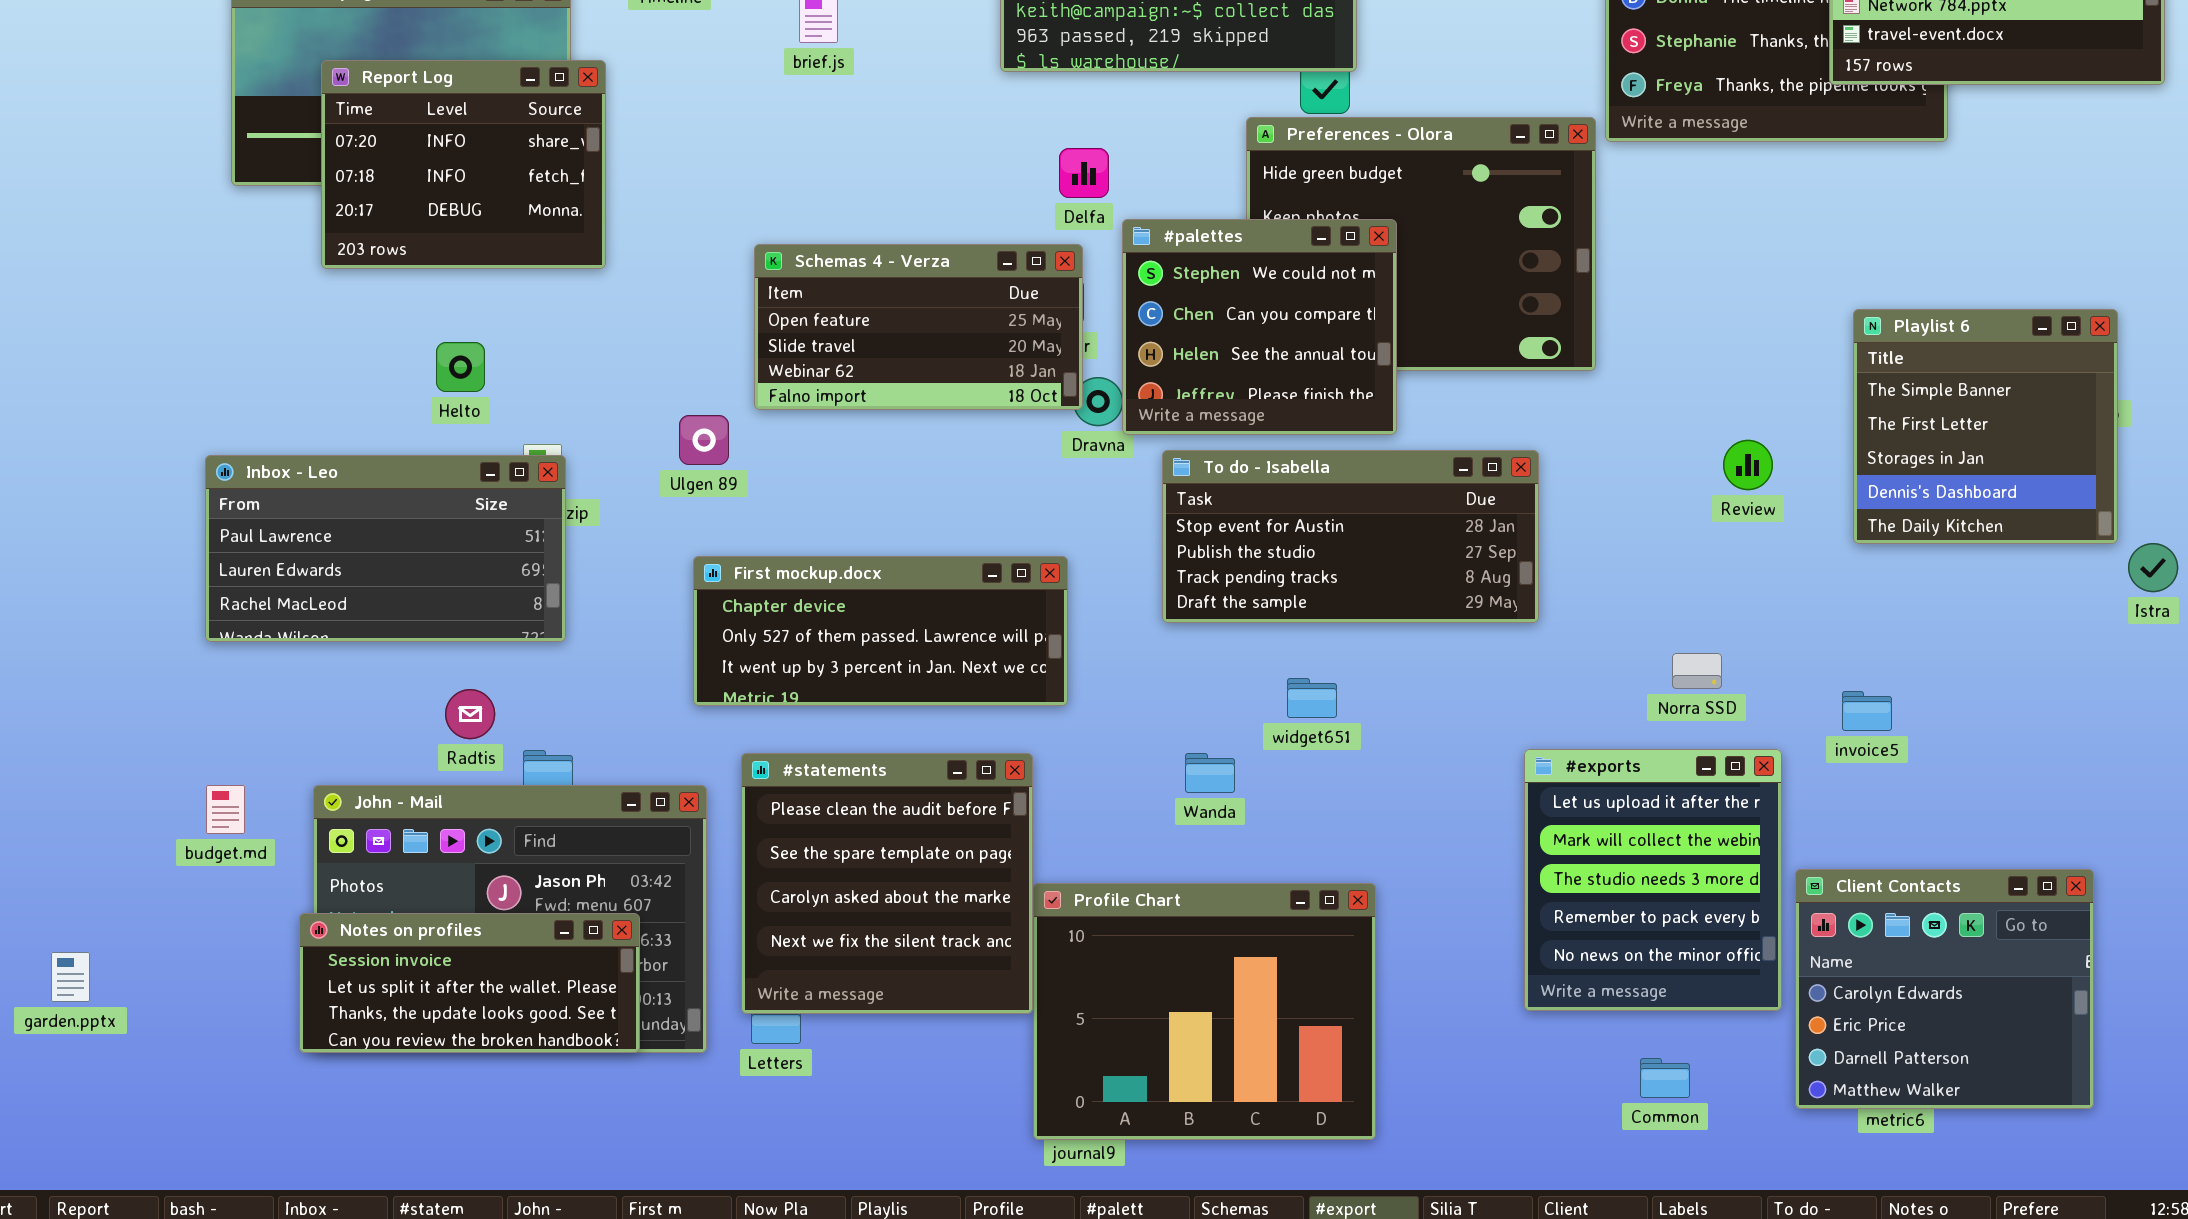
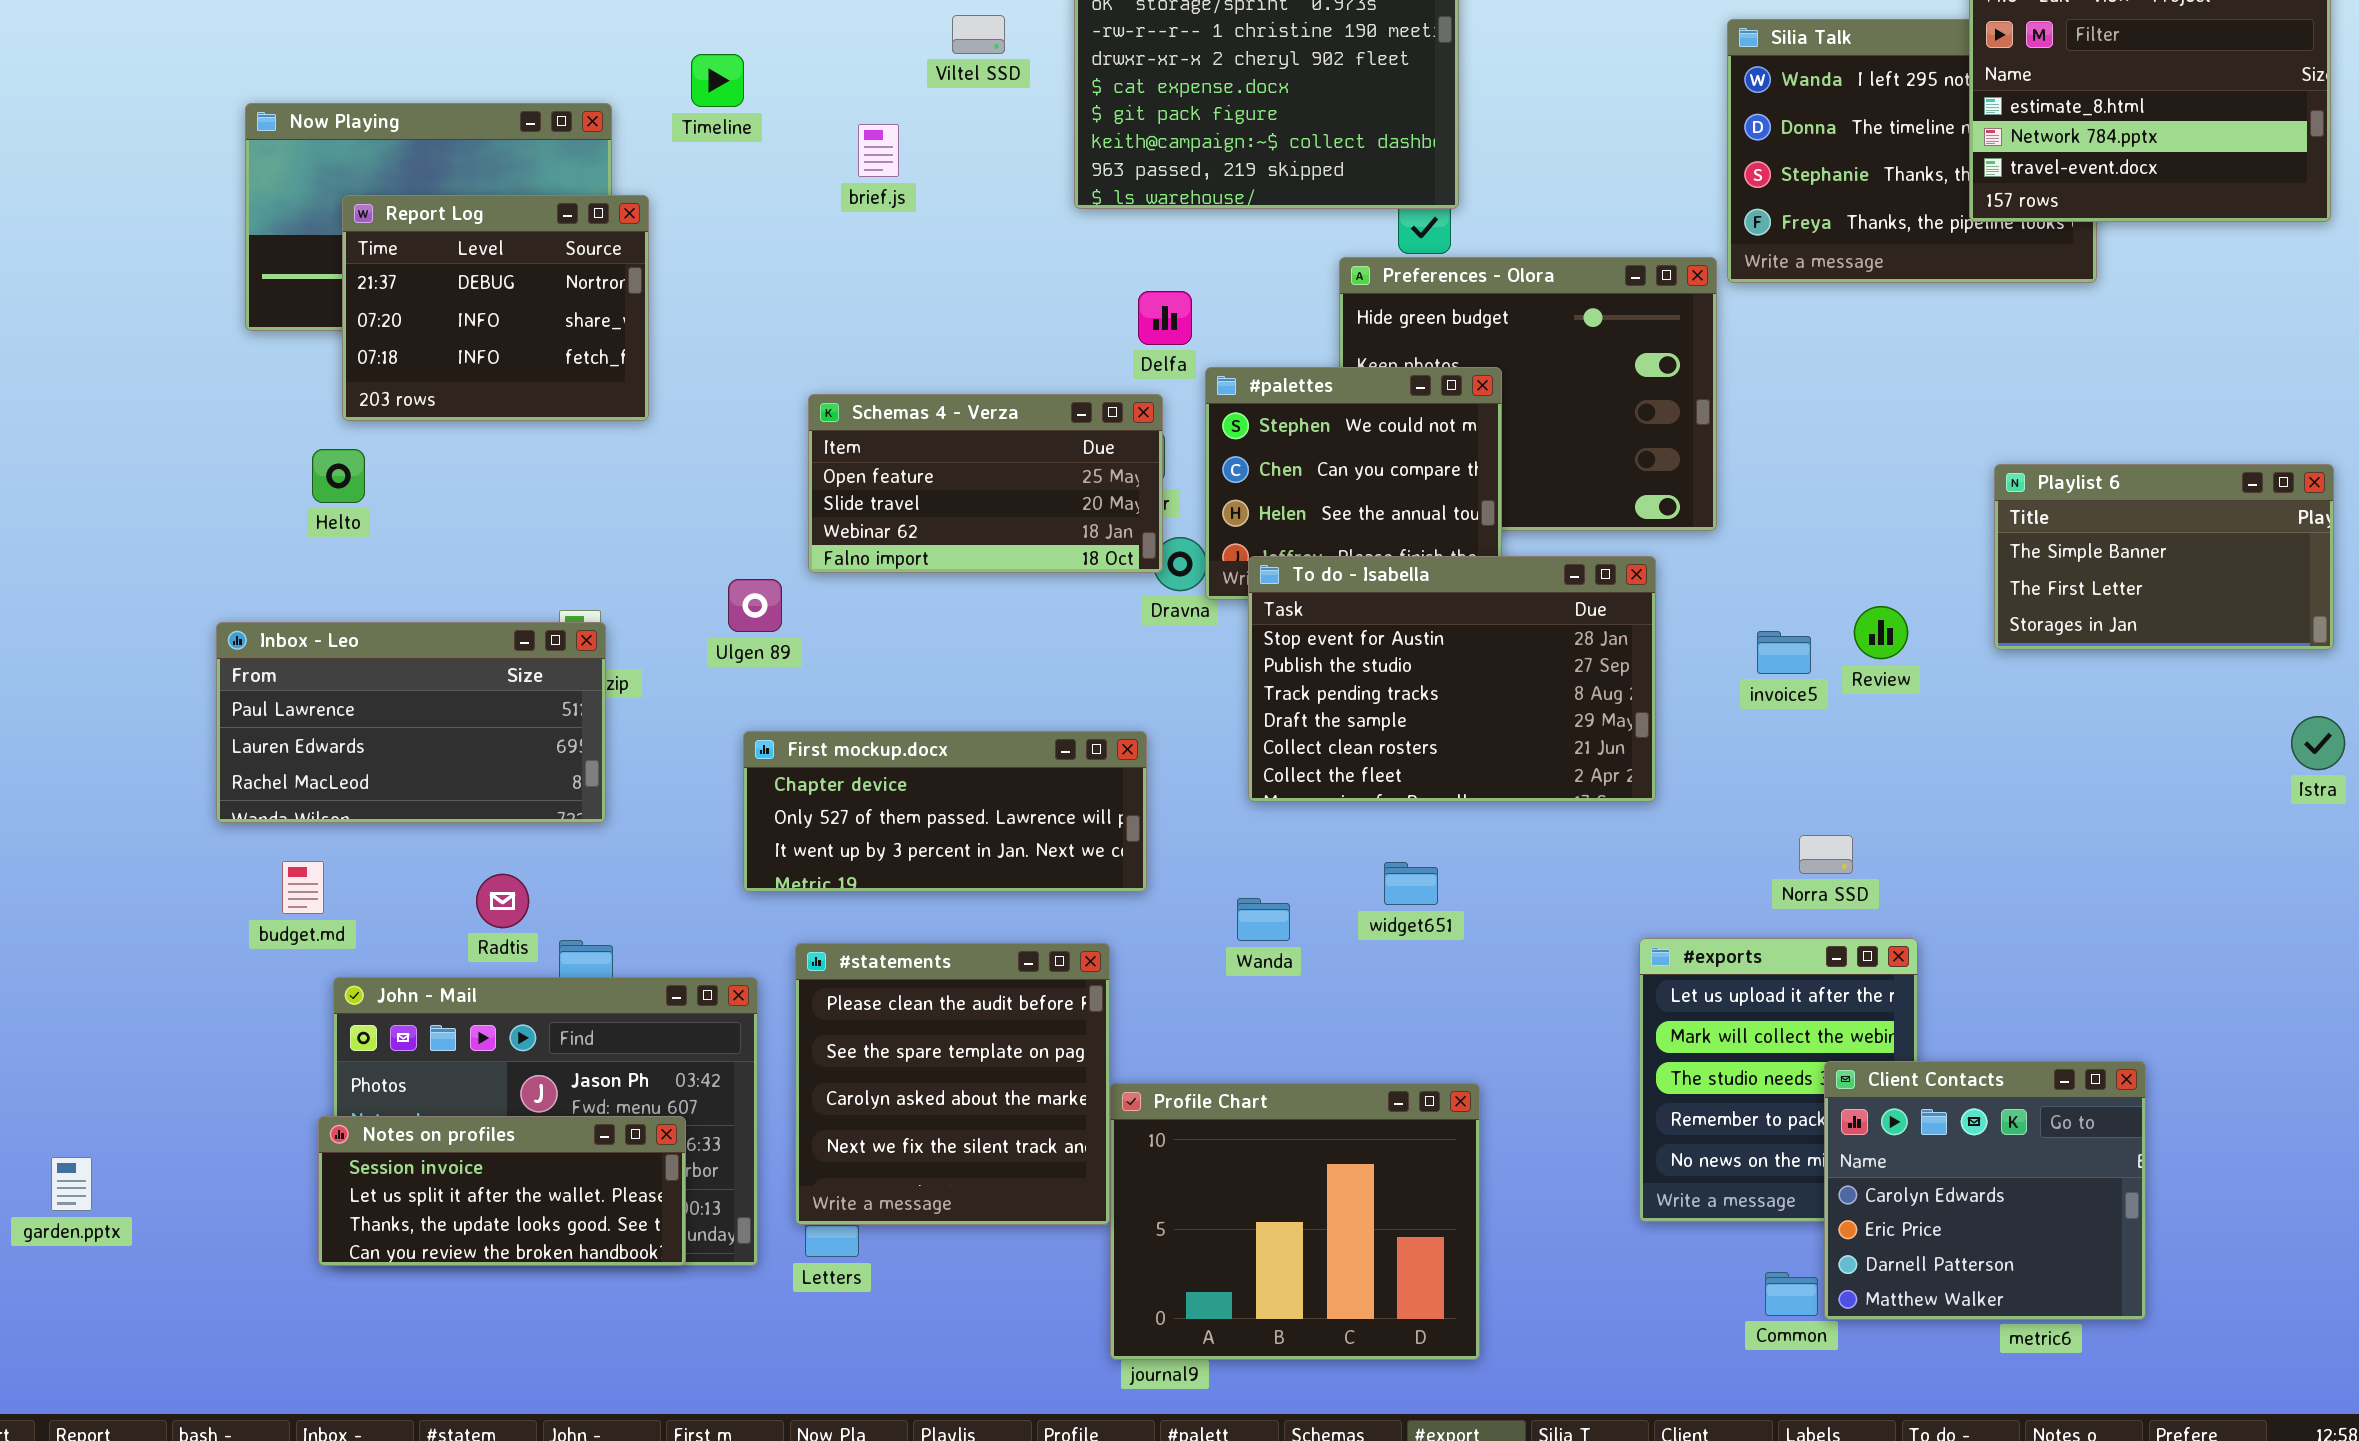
Report Log: [321,60,606,269] -> [342,195,649,421], scrolled up 1 row
Playlist 6: [1853,309,2118,544] -> [1994,464,2334,650], resized
Helto: [436,342,485,392] -> [312,449,365,503], moved
To do - Isabella: [1162,450,1539,623] -> [1248,556,1656,802], resized
invoice5: [1842,691,1892,731] -> [1757,631,1811,674], moved
Wanda: [1185,753,1235,793] -> [1237,898,1290,941], moved
budget.md: [206,785,245,834] -> [282,861,324,914], moved
Client Contacts: [1795,869,2094,1109] -> [1824,1061,2146,1320], moved

